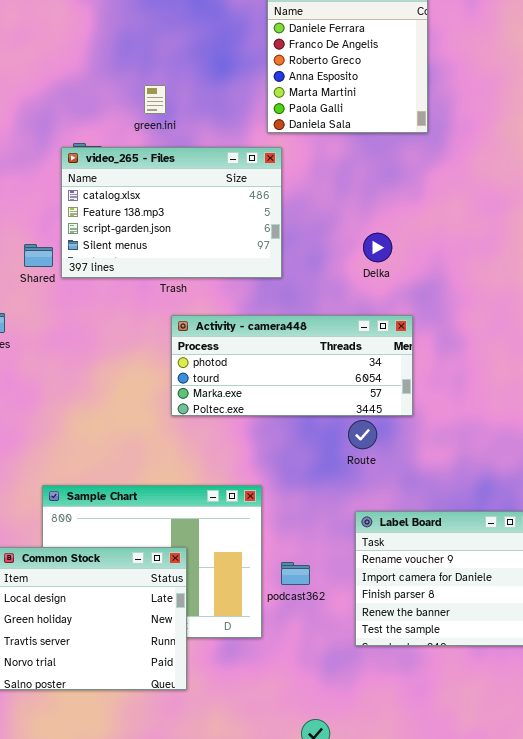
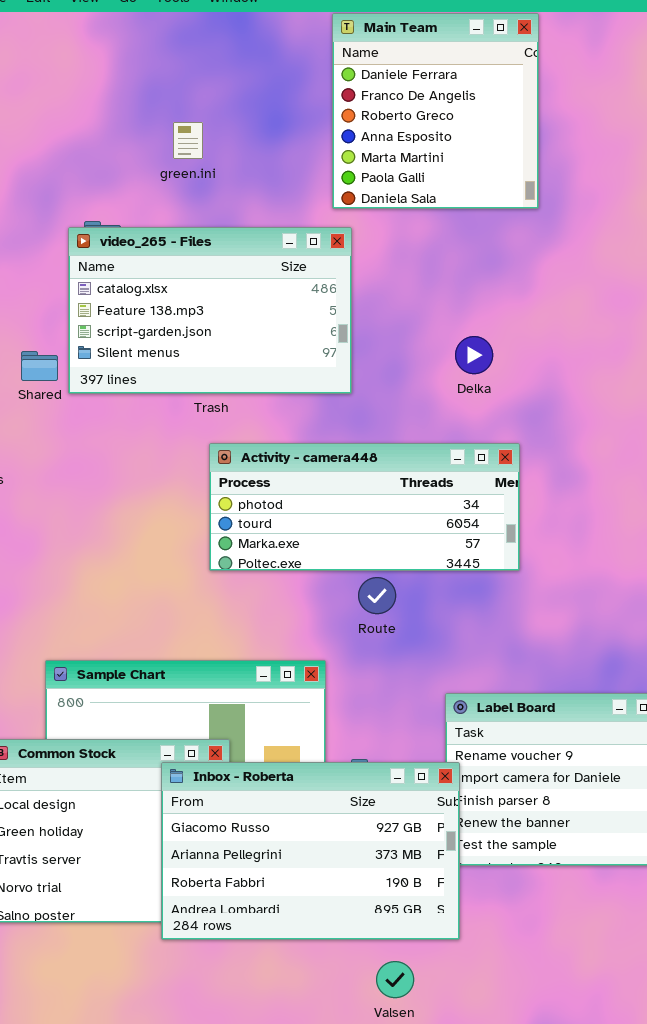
green.ini: [144,85,166,114] -> [173,122,203,159], moved
Route: [348,420,377,449] -> [358,577,396,614], moved
Inbox - Roberta: none -> [161,762,460,940], opened

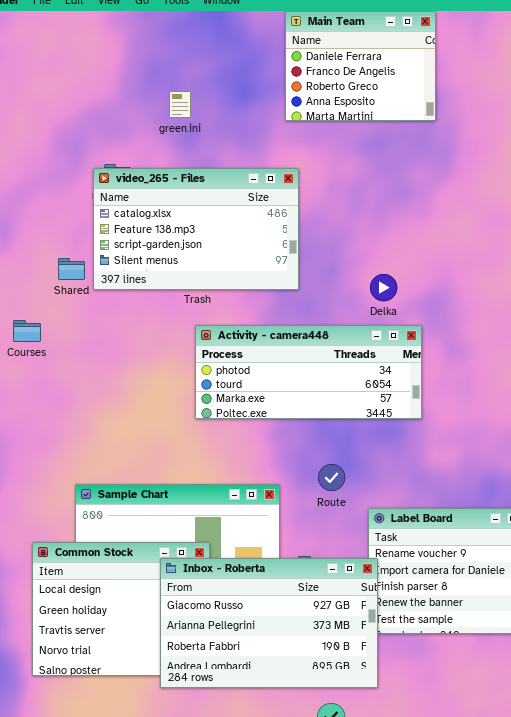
Main Team: [332,13,539,209] -> [285,11,436,121], resized
Delka: [455,336,493,374] -> [370,274,397,301], moved
Route: [358,577,396,614] -> [318,464,345,491], moved

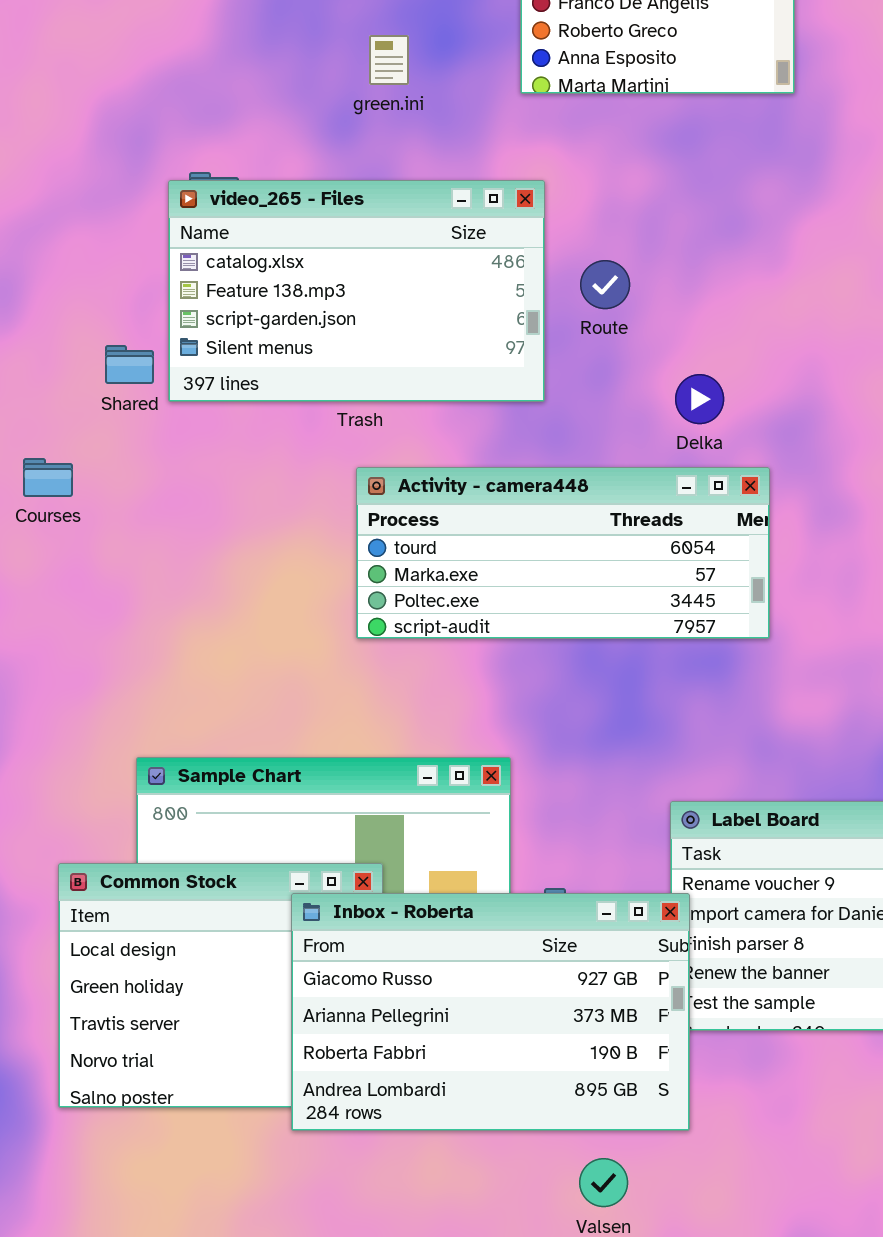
green.ini: [169,91,191,118] -> [369,35,409,85], moved
Activity - camera448: [195,325,422,419] -> [356,467,770,639], scrolled down 1 row
Route: [318,464,345,491] -> [580,260,630,309], moved

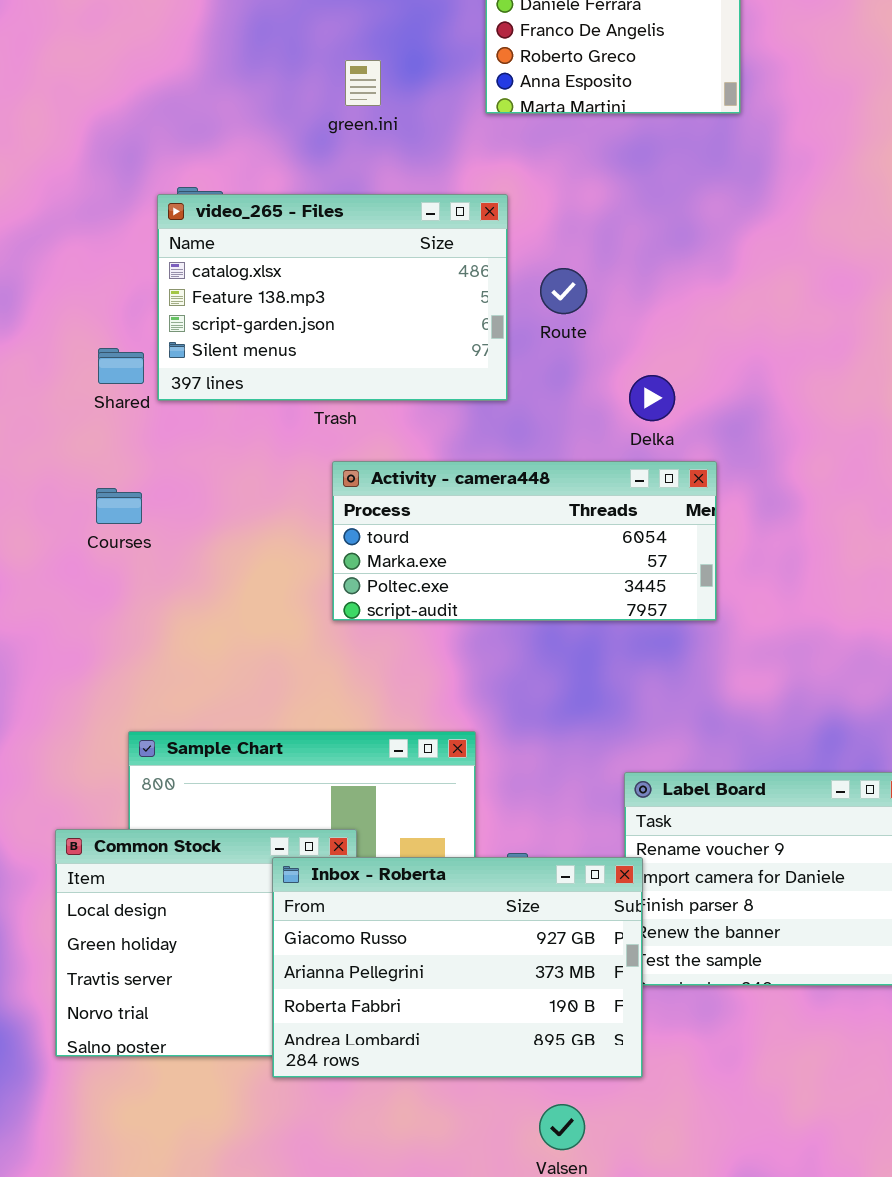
Courses: [23,458,73,497] -> [96,488,142,524], moved

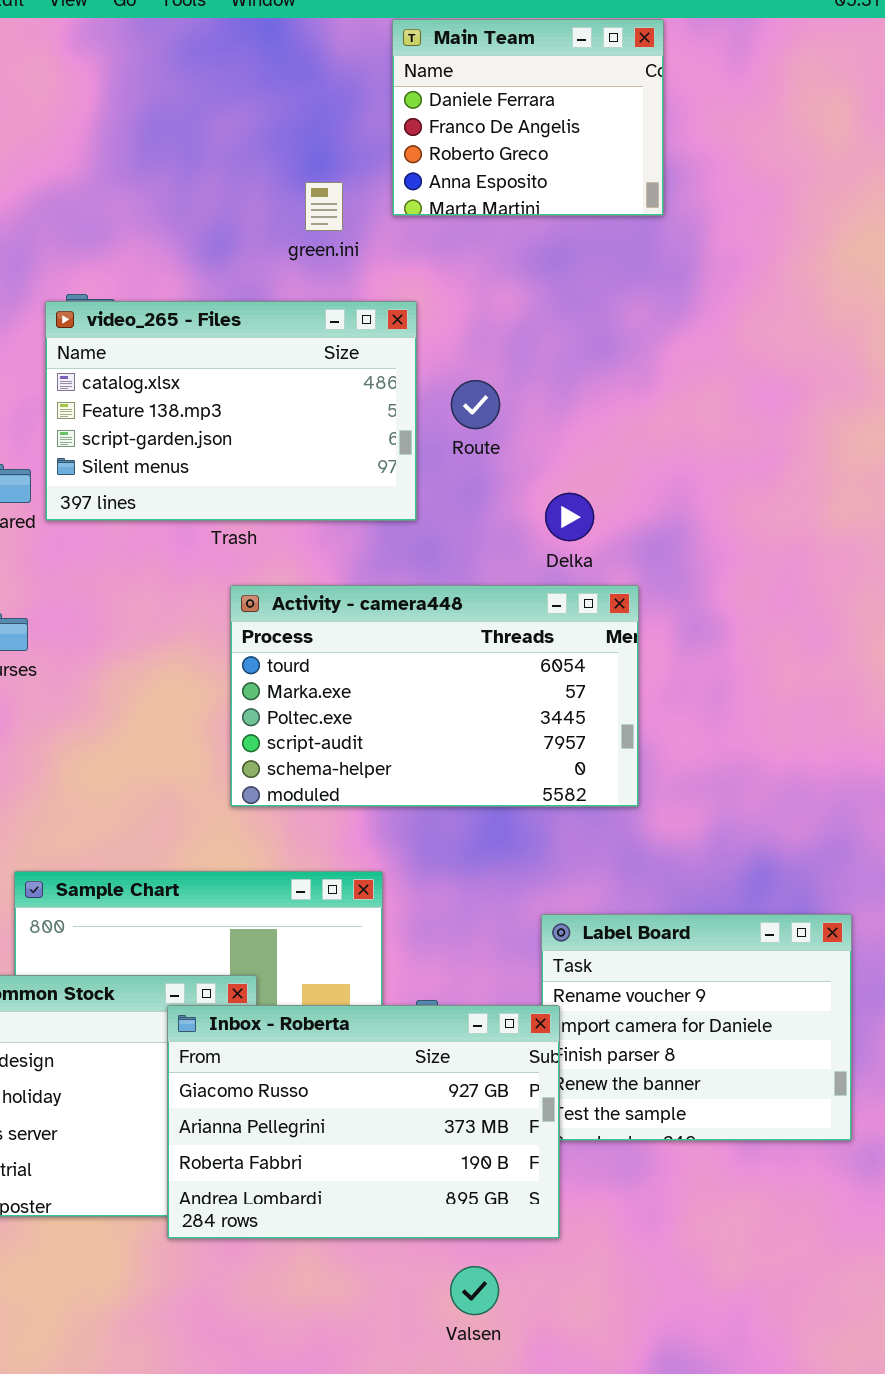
green.ini: [345,60,381,106] -> [305,182,343,231], moved
Activity - camera448: [332,461,717,621] -> [230,585,639,807], resized

